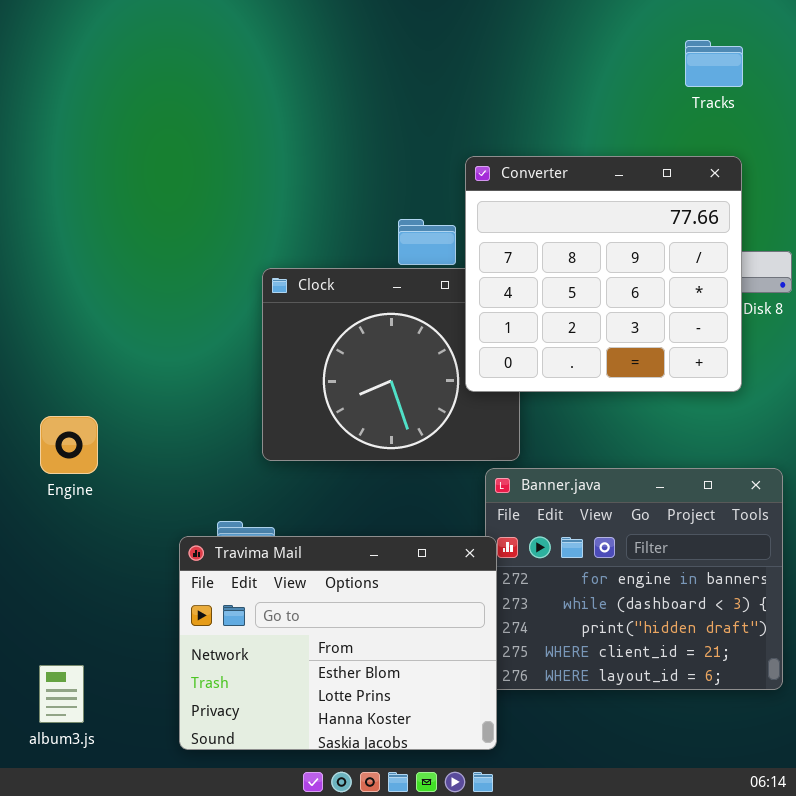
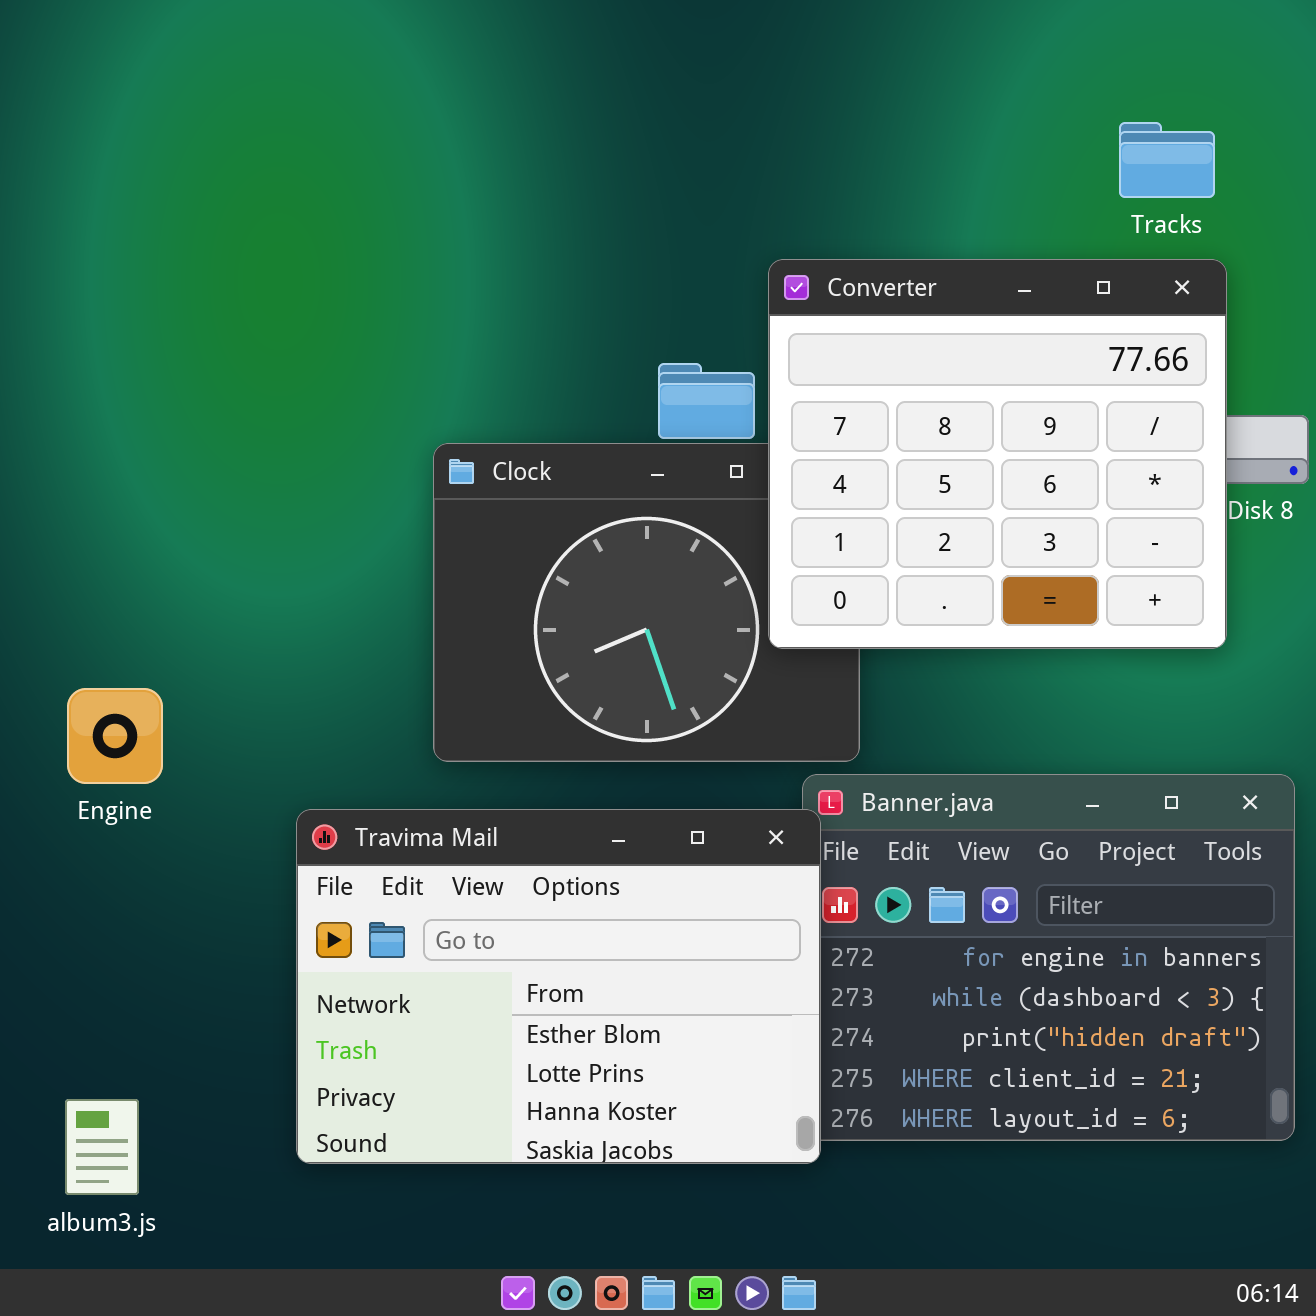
Tracks: [685,40,743,87] -> [1119,122,1215,198], moved
Travima Mail: [179,536,497,750] -> [296,809,821,1164], moved

